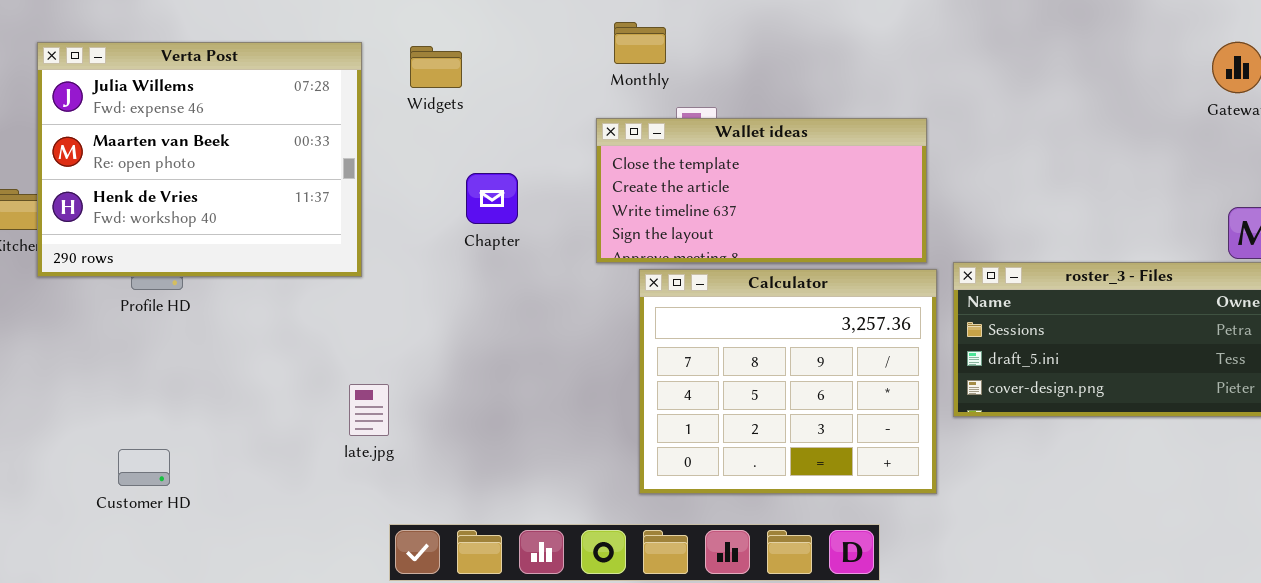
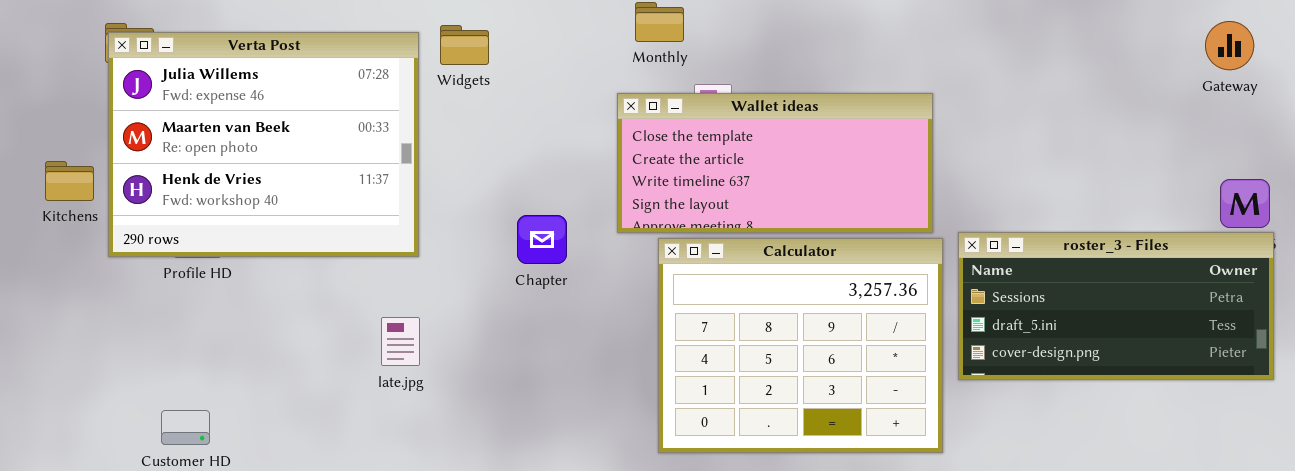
Verta Post: [37,42,362,277] -> [108,32,419,257], moved
Chapter: [466,173,518,224] -> [517,215,567,264], moved
late.jpg: [349,384,389,436] -> [381,317,420,366], moved

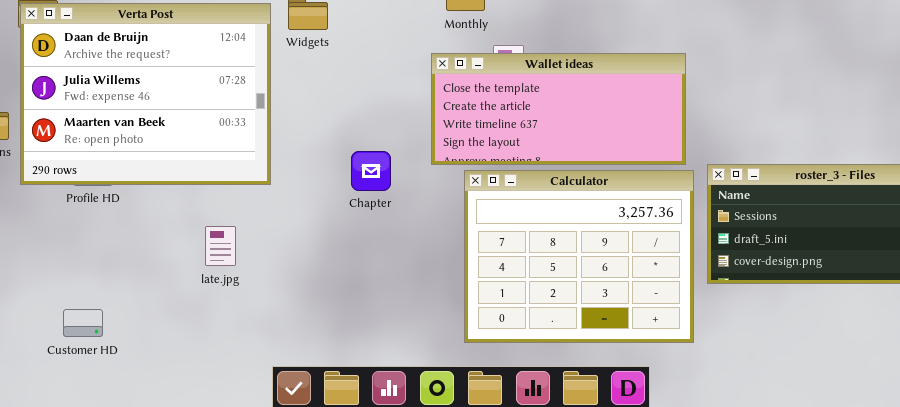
Verta Post: [108,32,419,257] -> [20,3,271,185], scrolled up 1 row
late.jpg: [381,317,420,366] -> [205,226,236,266], moved

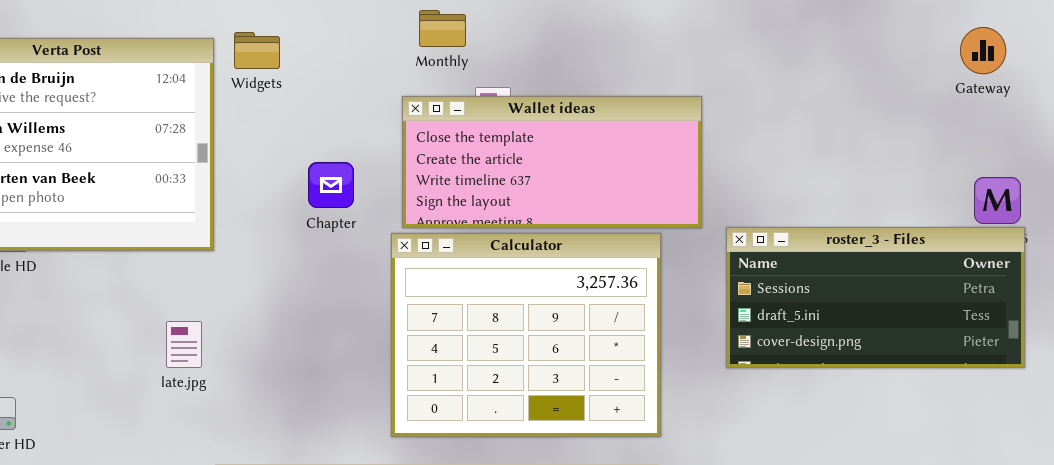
Chapter: [351,151,391,191] -> [308,162,354,208], moved
Calculator: [464,170,694,343] -> [391,233,661,437], moved
late.jpg: [205,226,236,266] -> [166,321,202,368], moved

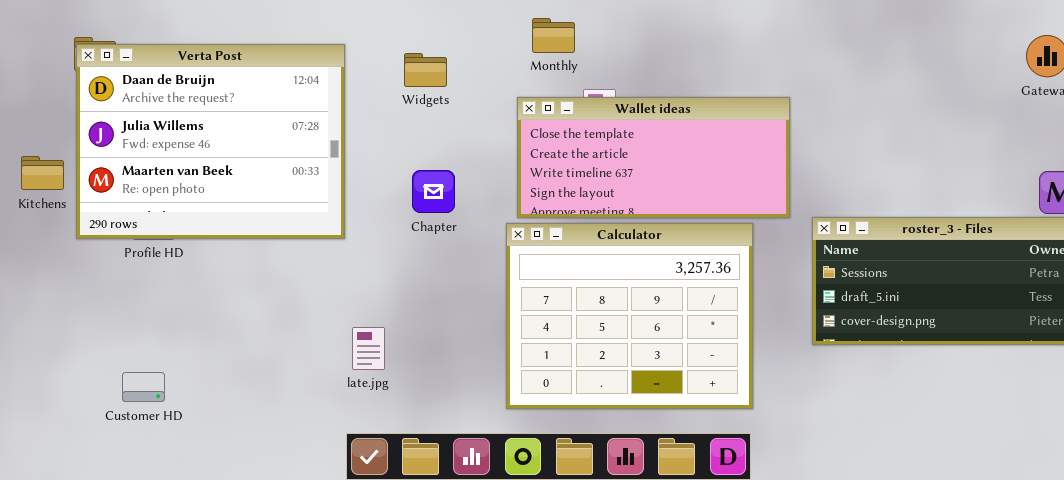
Widgets: [234,32,280,69] -> [404,53,447,87], moved
Chapter: [308,162,354,208] -> [412,170,455,213], moved
late.jpg: [166,321,202,368] -> [352,327,385,370], moved

